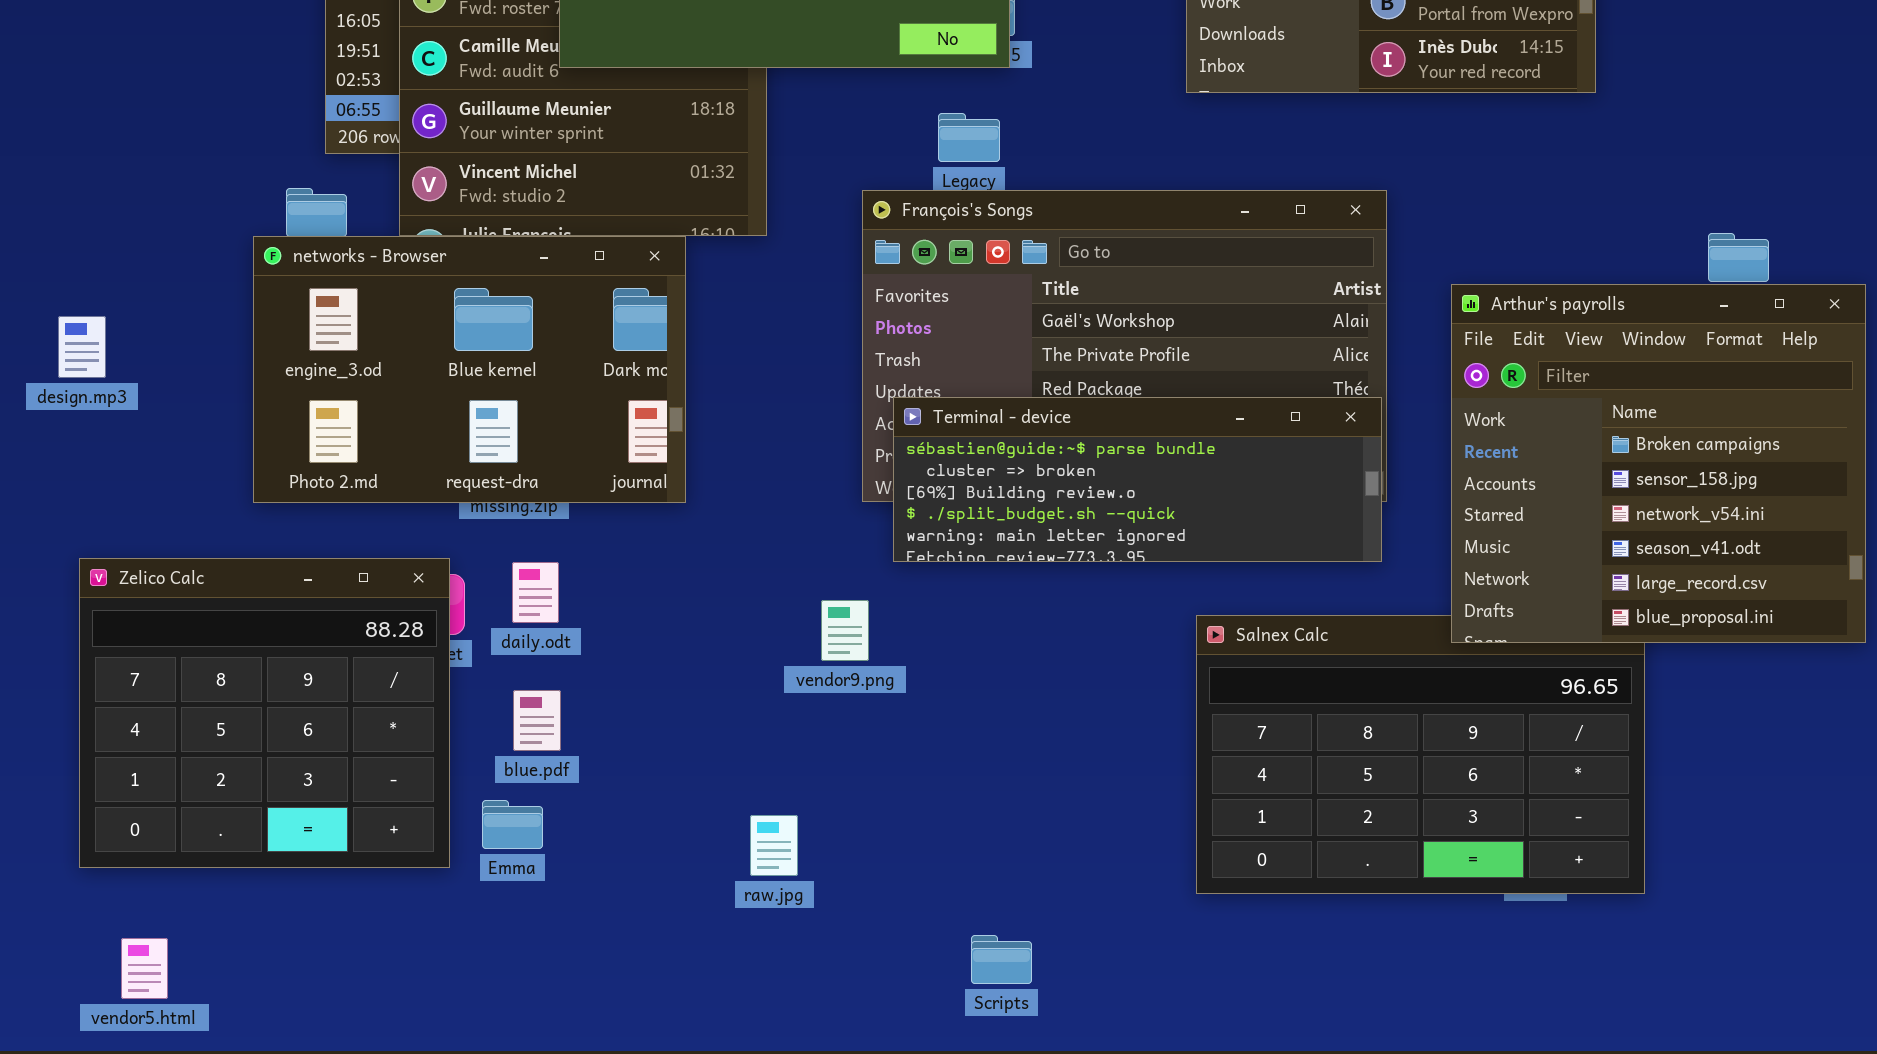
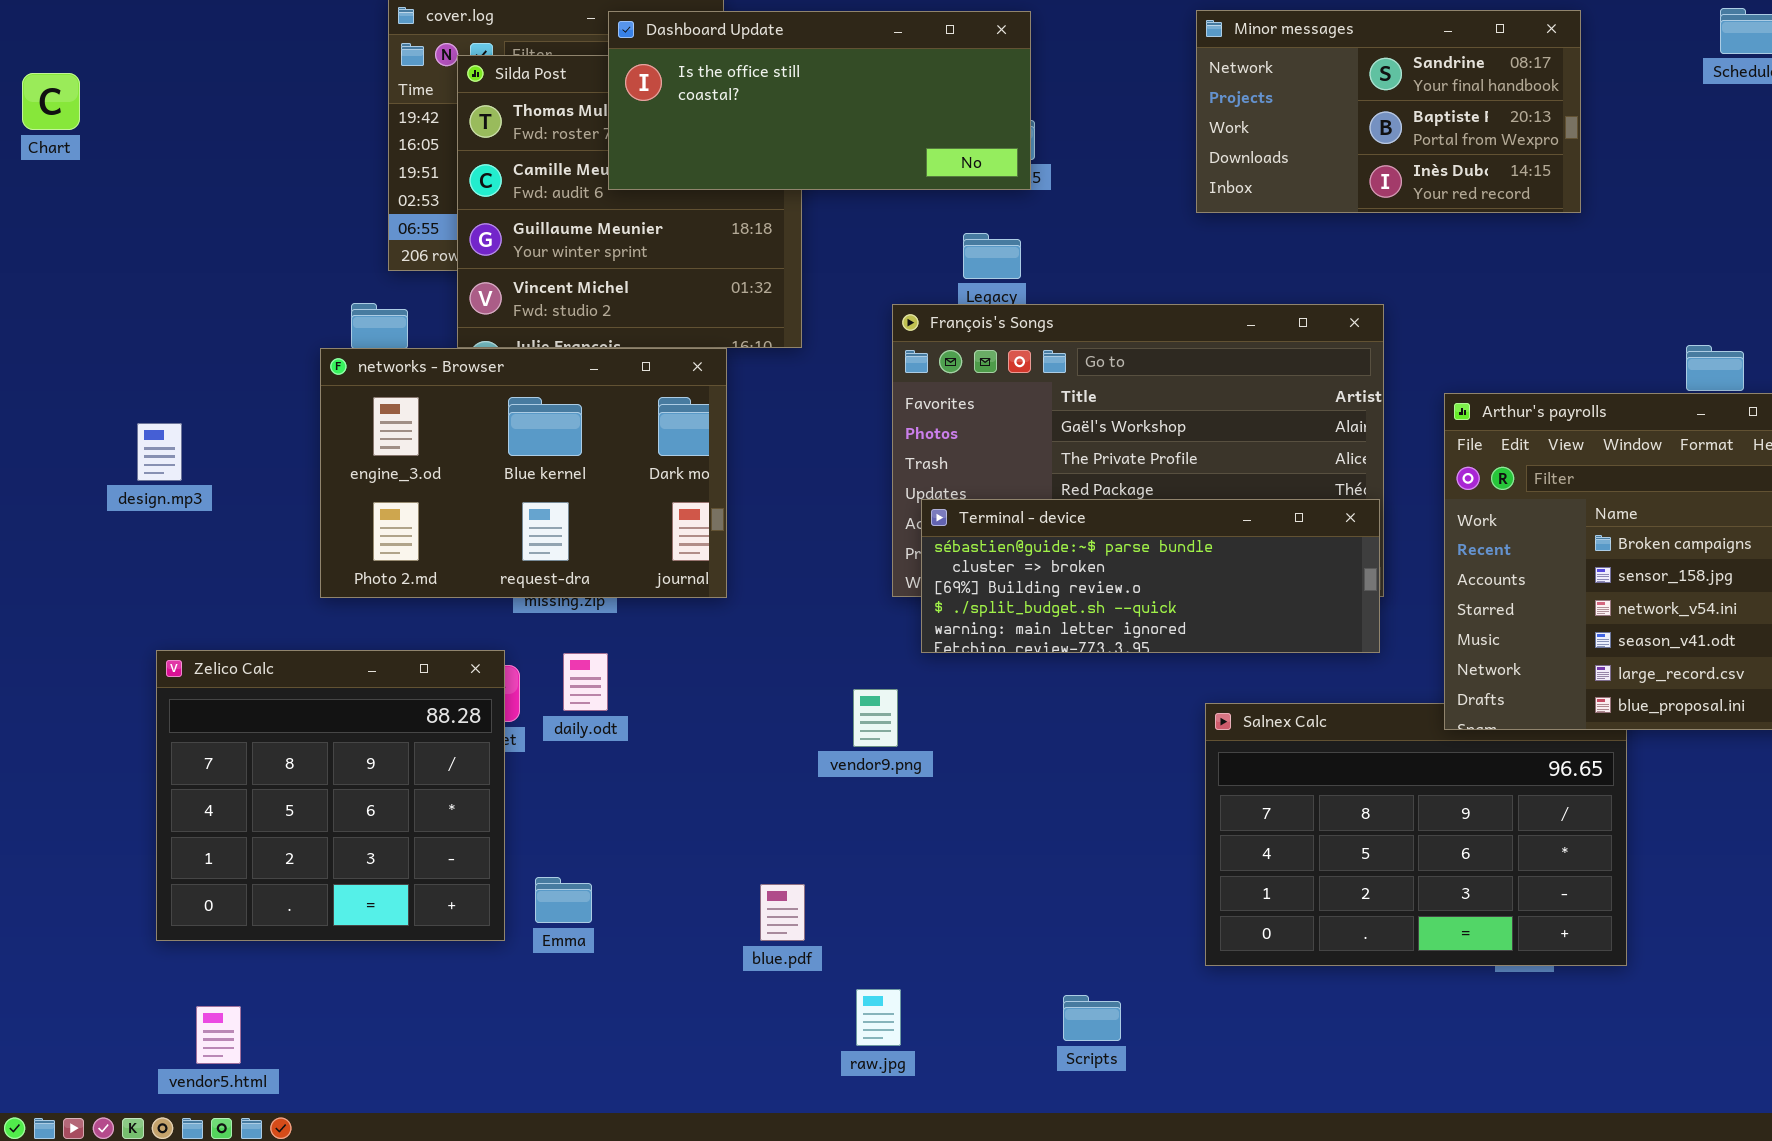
blue.pdf: [513,690,561,751] -> [760,884,805,941], moved
raw.jpg: [750,815,798,876] -> [856,989,901,1046], moved
Scripts: [971,935,1032,984] -> [1063,995,1121,1041], moved

